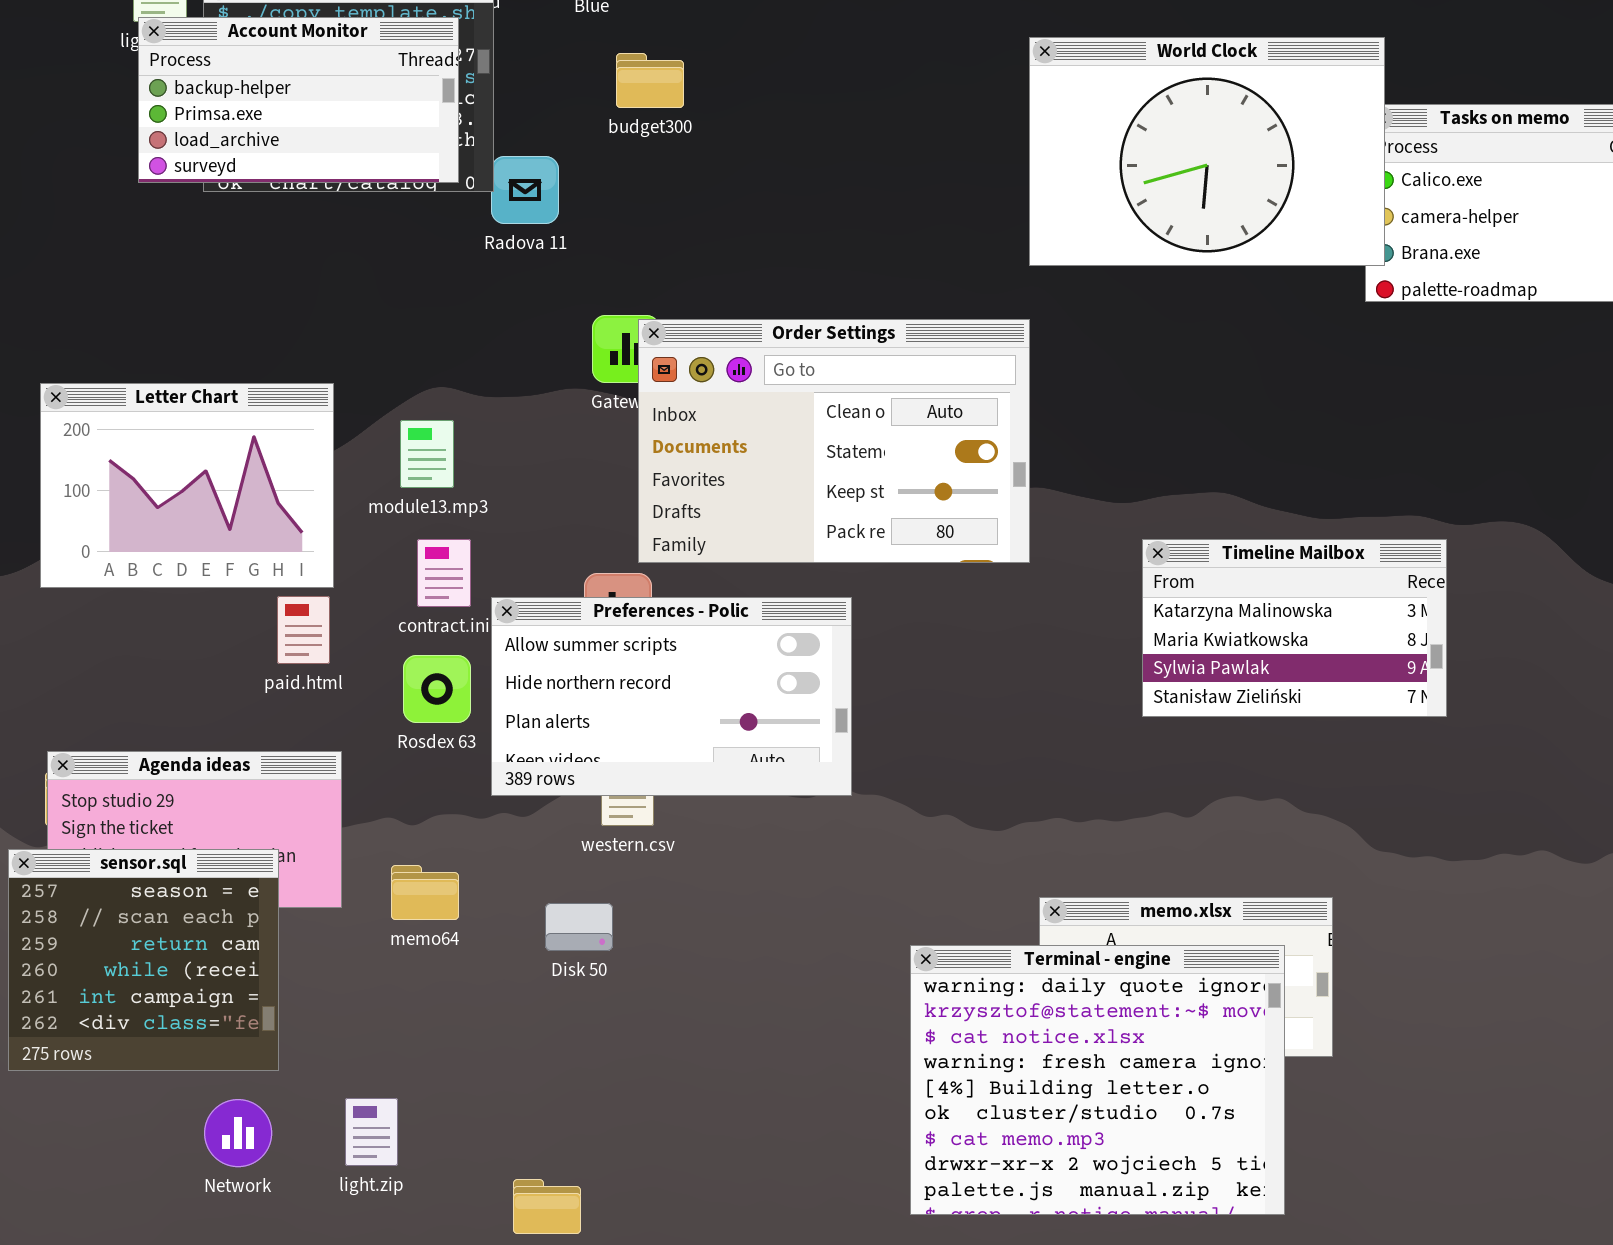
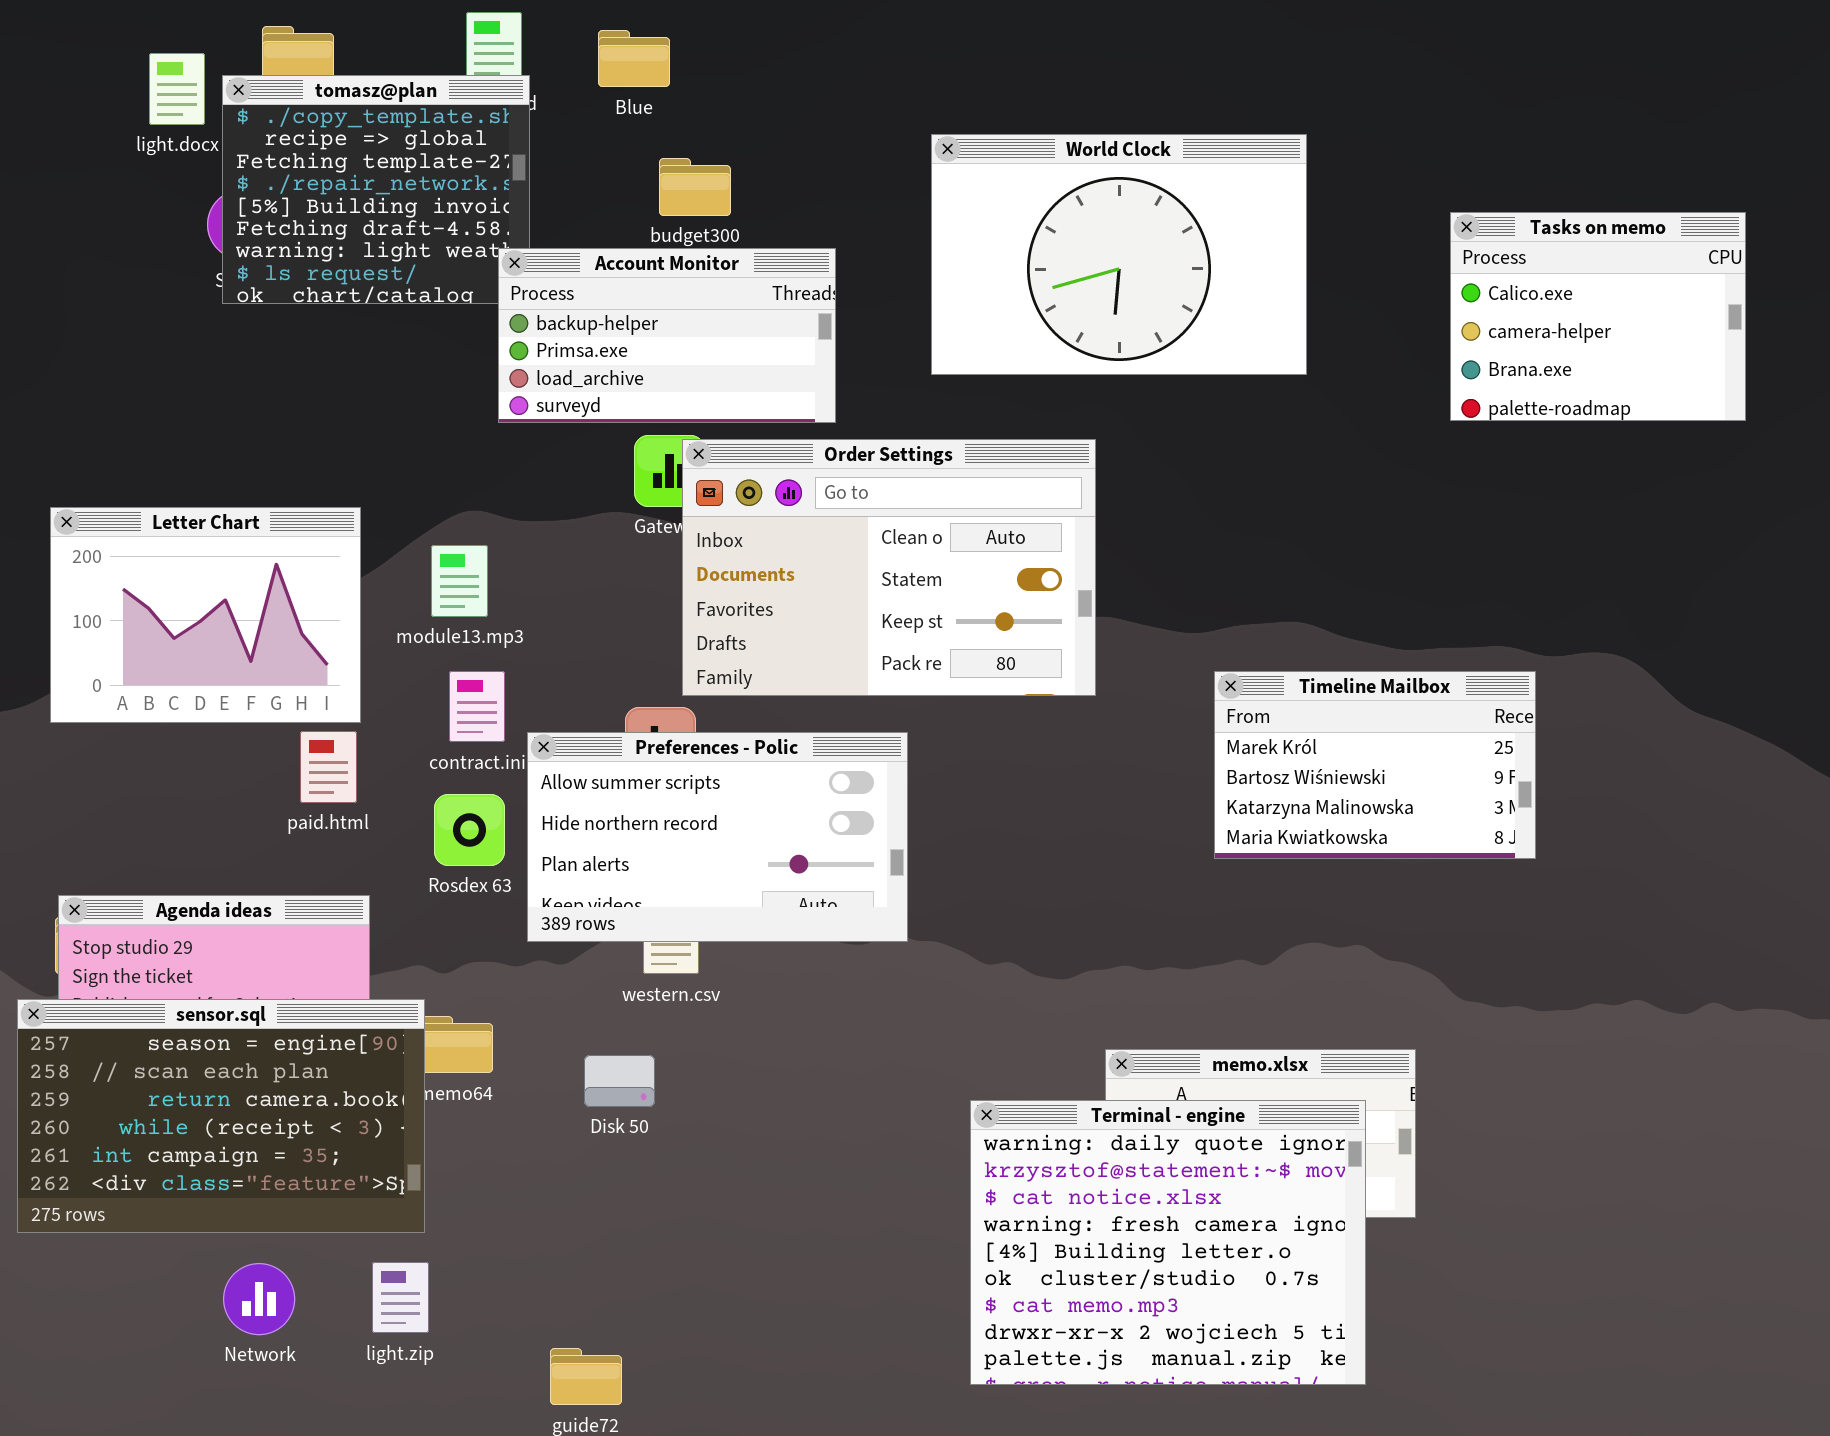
Account Monitor: [138,17,459,183] -> [498,248,836,423], moved
World Clock: [1029,37,1385,266] -> [931,134,1307,375], moved
Timeline Mailbox: [1142,539,1447,717] -> [1214,671,1536,859], scrolled up 2 rows
sensor.sql: [8,849,279,1071] -> [17,999,425,1233], resized

